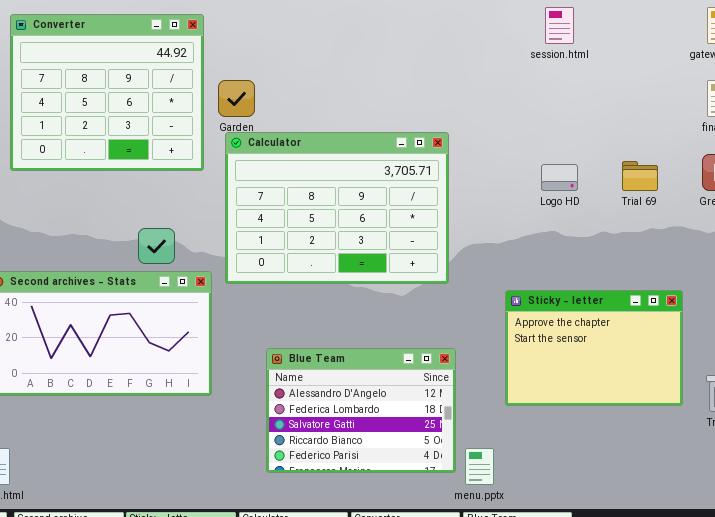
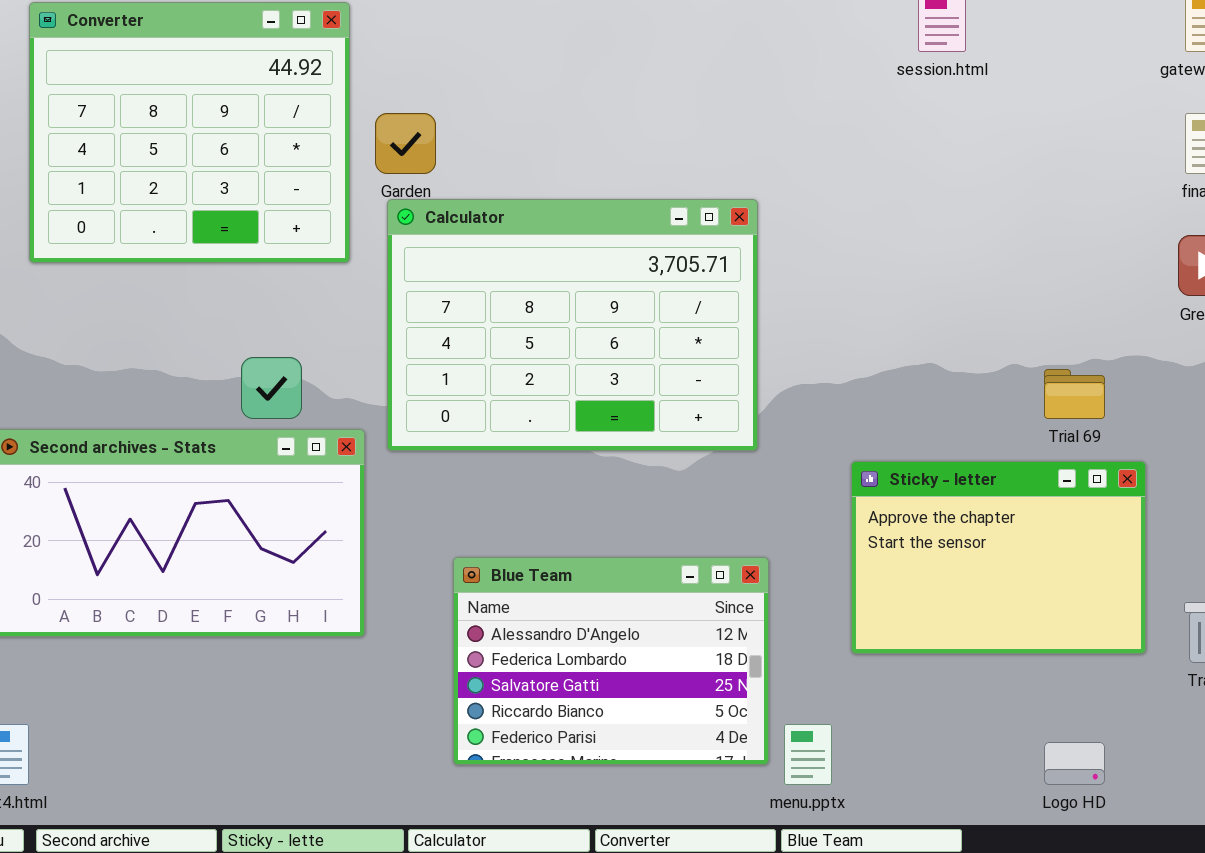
Trial 69: [622,161,658,191] -> [1044,369,1105,419], moved
Logo HD: [541,164,578,191] -> [1044,742,1105,785], moved

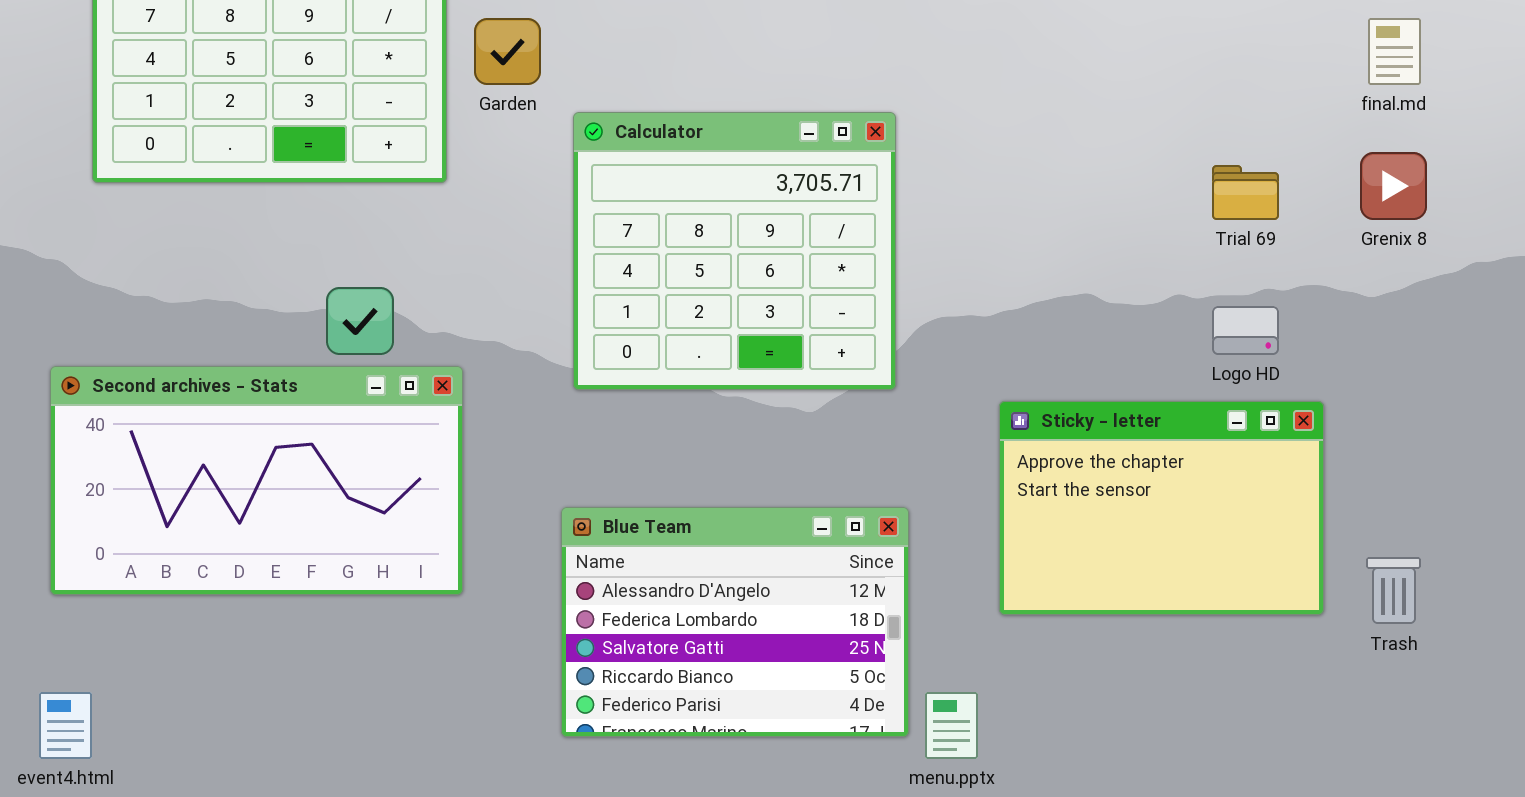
Calculator: [387,199,758,451] -> [573,112,896,390], resized
Trial 69: [1044,369,1105,419] -> [1212,165,1279,220], moved
Logo HD: [1044,742,1105,785] -> [1212,306,1279,355], moved

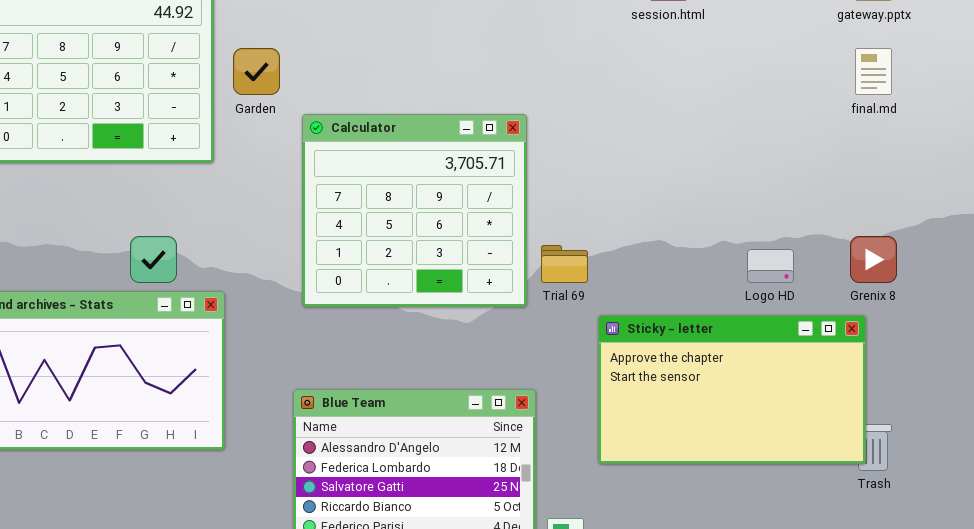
Grenix 8: [1360,152,1427,220] -> [850,236,897,283], moved
Trial 69: [1212,165,1279,220] -> [541,245,588,283], moved
Sticky - letter: [999,401,1324,615] -> [598,315,866,464], resized

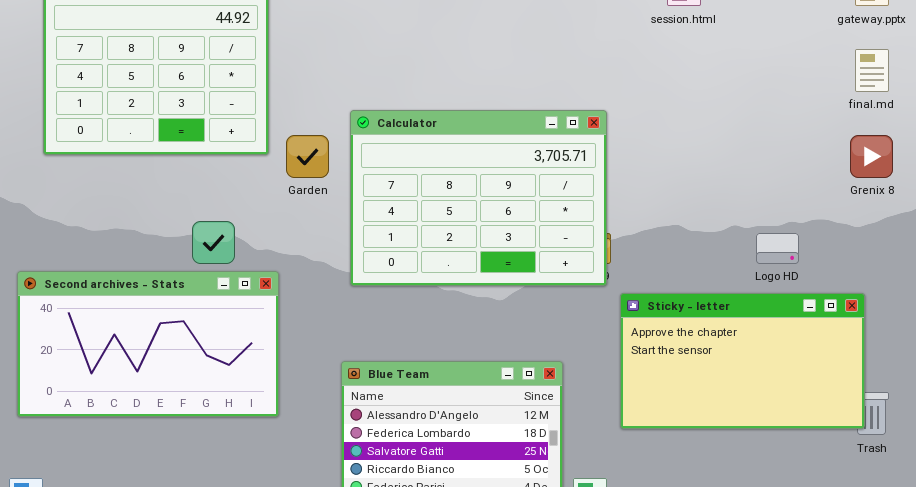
Garden: [233,48,280,95] -> [286,135,329,178], moved
Calculator: [302,114,527,307] -> [350,110,607,286], resized
Grenix 8: [850,236,897,283] -> [850,135,893,178], moved

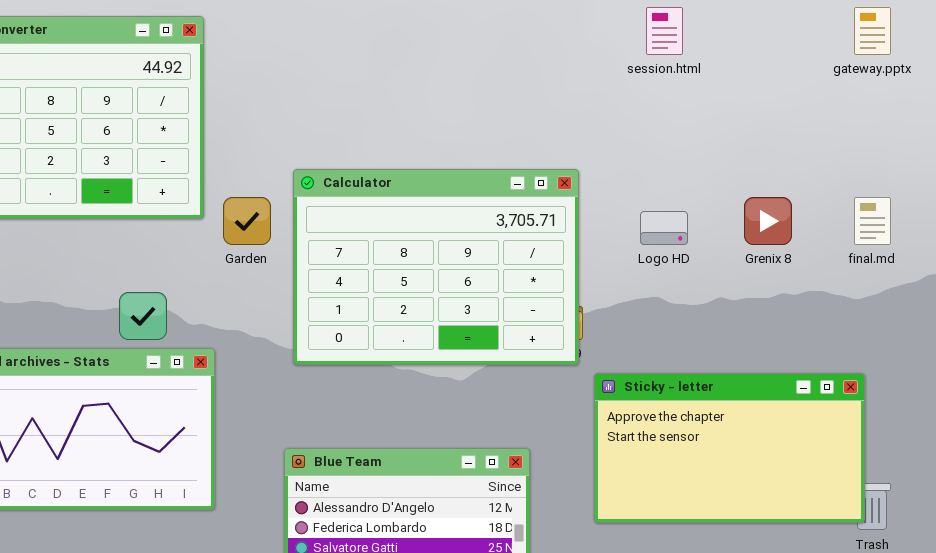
final.md: [855,49,889,92] -> [854,197,891,245], moved
Grenix 8: [850,135,893,178] -> [744,197,792,245], moved
Logo HD: [756,233,799,264] -> [640,211,688,245], moved

